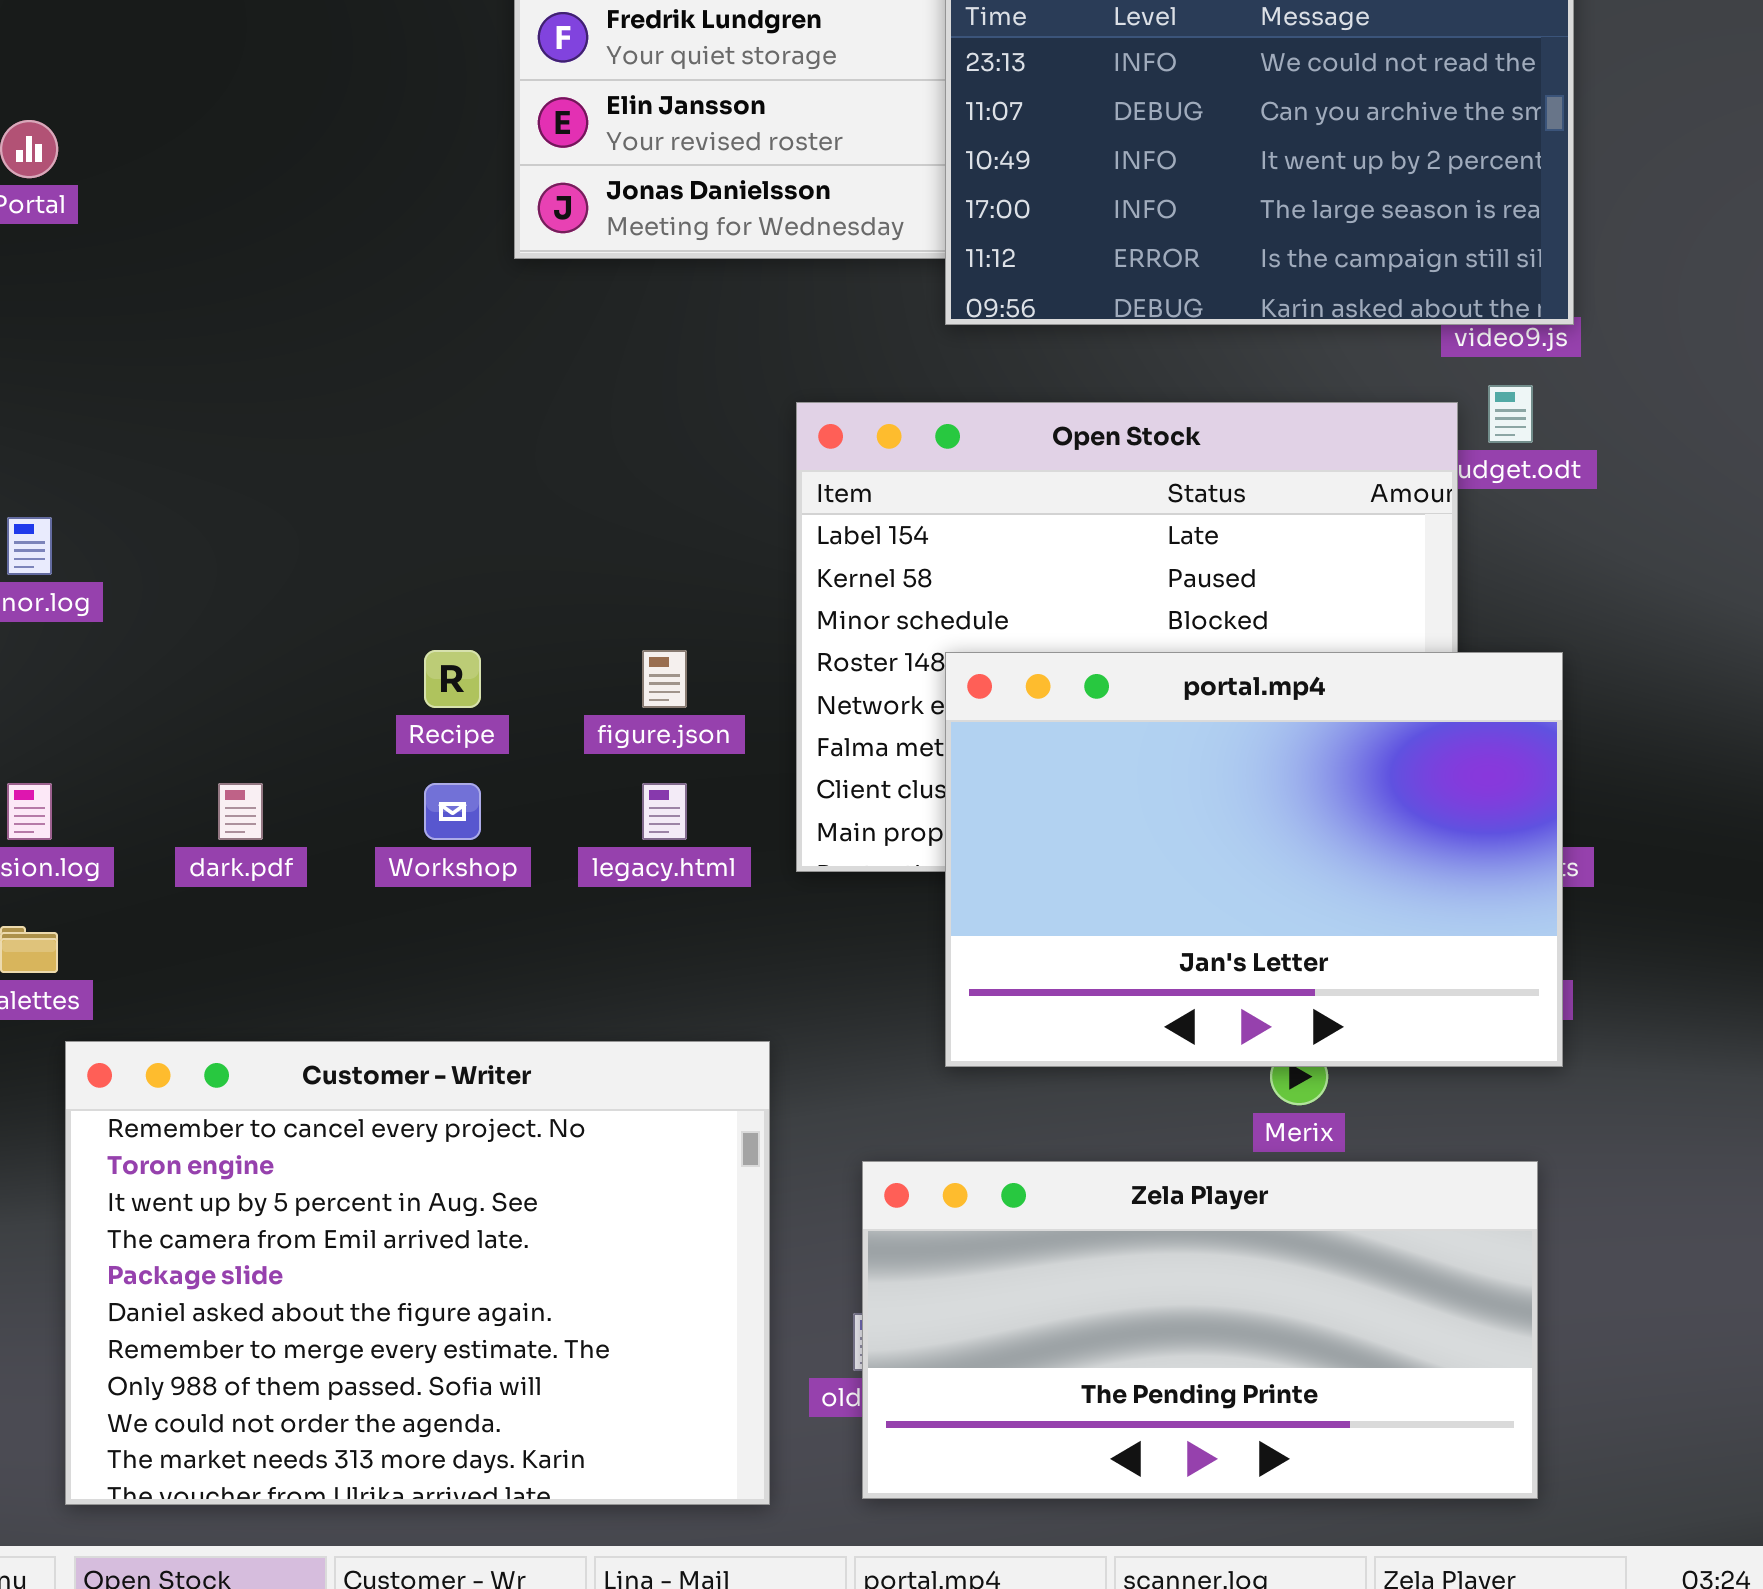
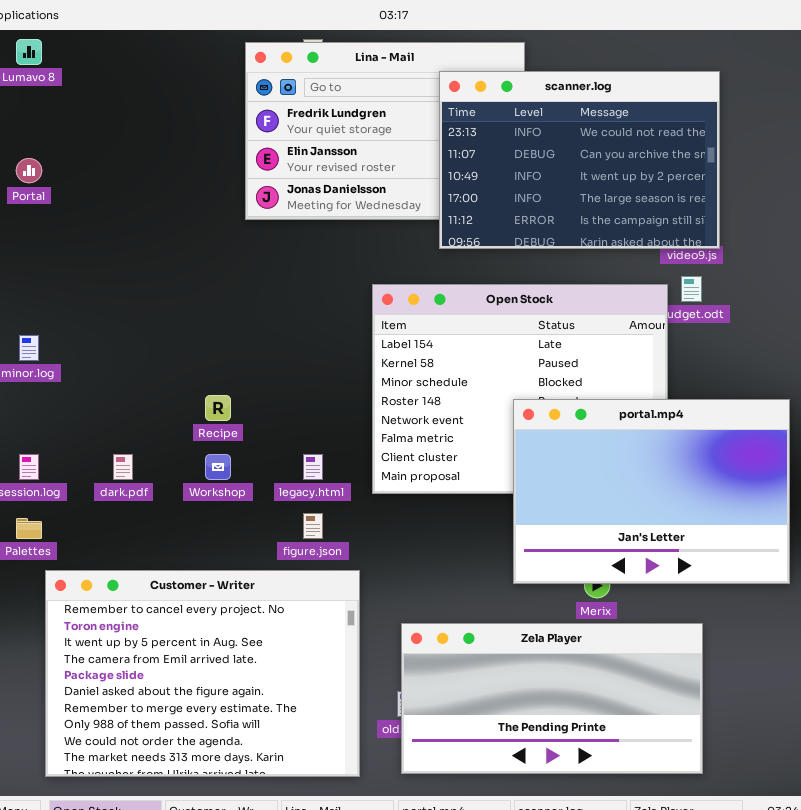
figure.json: [642,650,687,708] -> [303,513,323,539], moved
portal.mp4: [945,652,1563,1067] -> [513,399,790,584], moved

